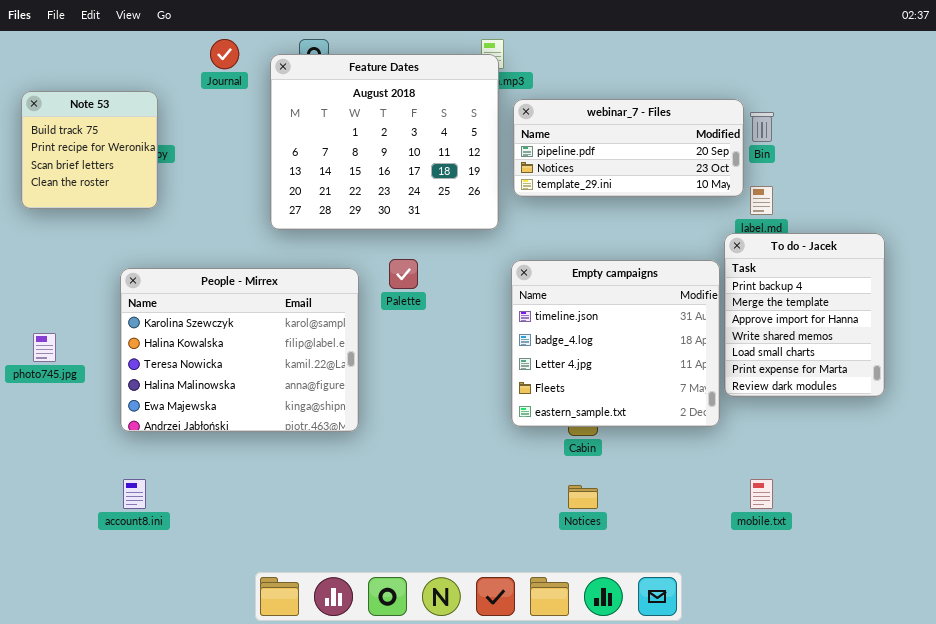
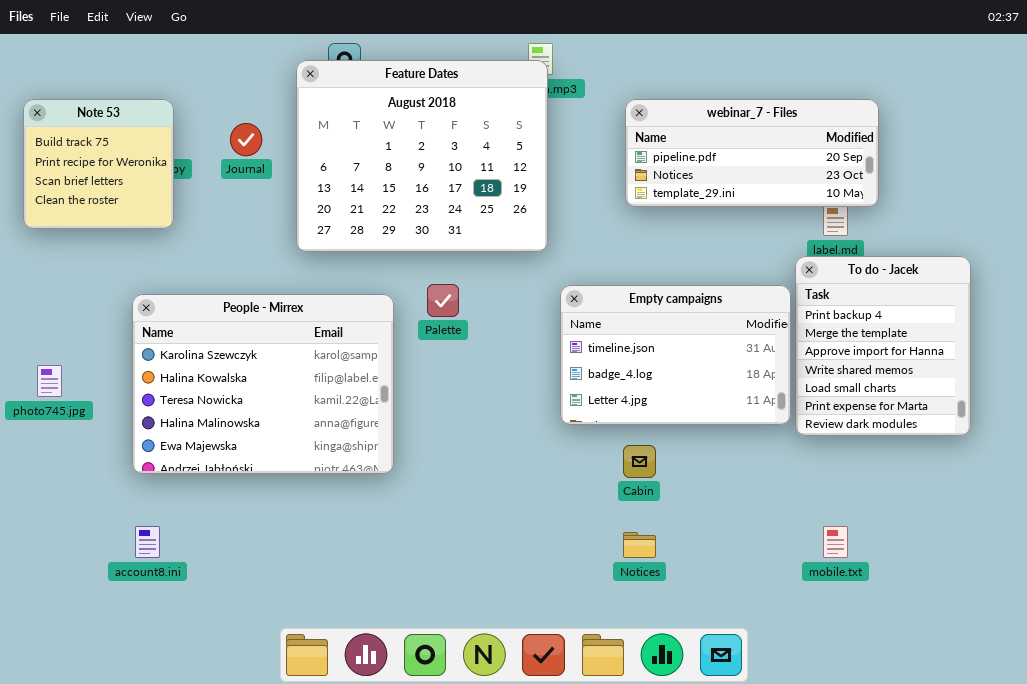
Journal: [210,39,239,69] -> [230,123,262,156], moved
webinar_7 - Files: [513,99,744,197] -> [625,99,879,207], moved
Empty campaigns: [511,260,720,427] -> [560,285,791,425], resized

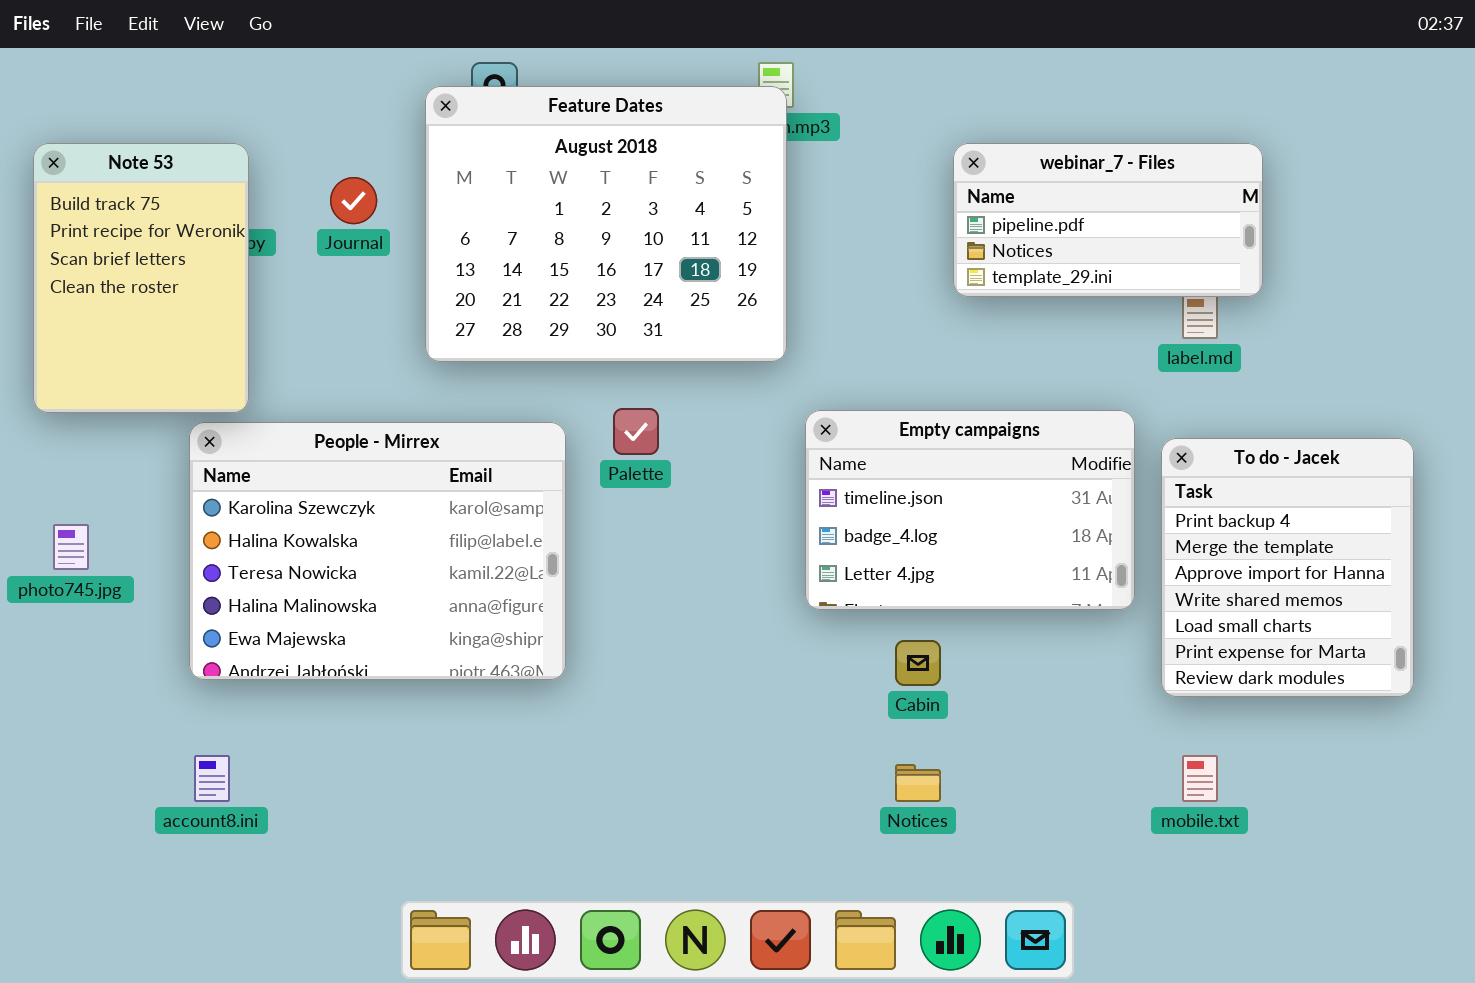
Note 53: [23,99,174,229] -> [33,143,249,413], resized
webinar_7 - Files: [625,99,879,207] -> [953,143,1263,297], resized
To do - Jacek: [795,256,971,436] -> [1161,438,1414,697], moved

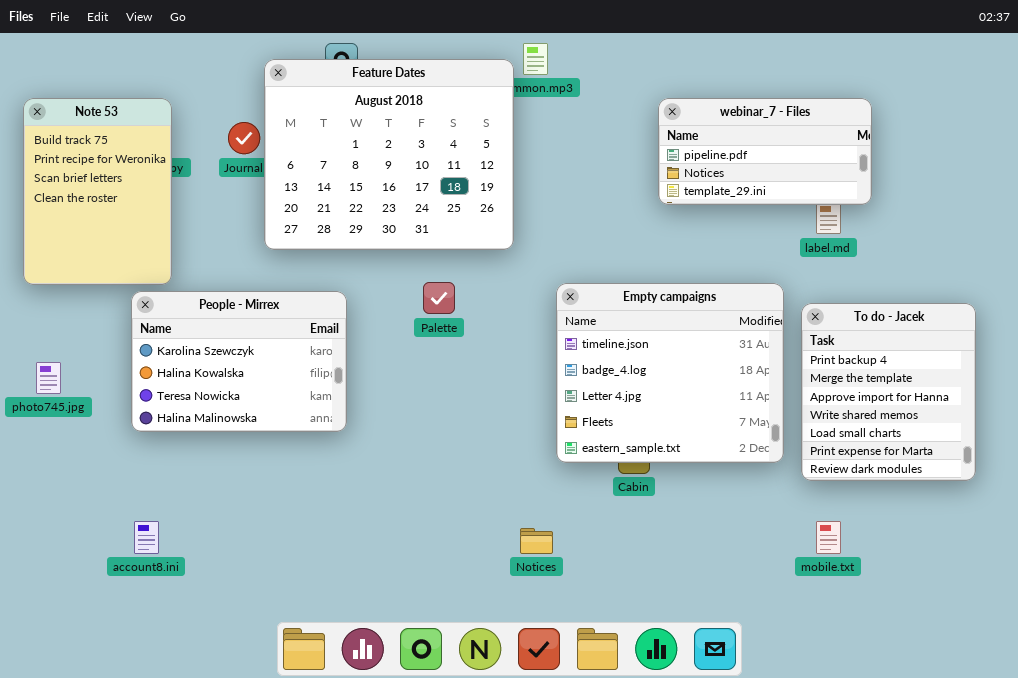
Feature Dates: [425,86,787,362] -> [264,59,514,250], moved
Empty campaigns: [805,410,1135,610] -> [556,283,784,463], resized
People - Mirrex: [189,422,566,680] -> [131,291,347,432], resized
Notices: [895,764,941,802] -> [520,528,553,554], moved

